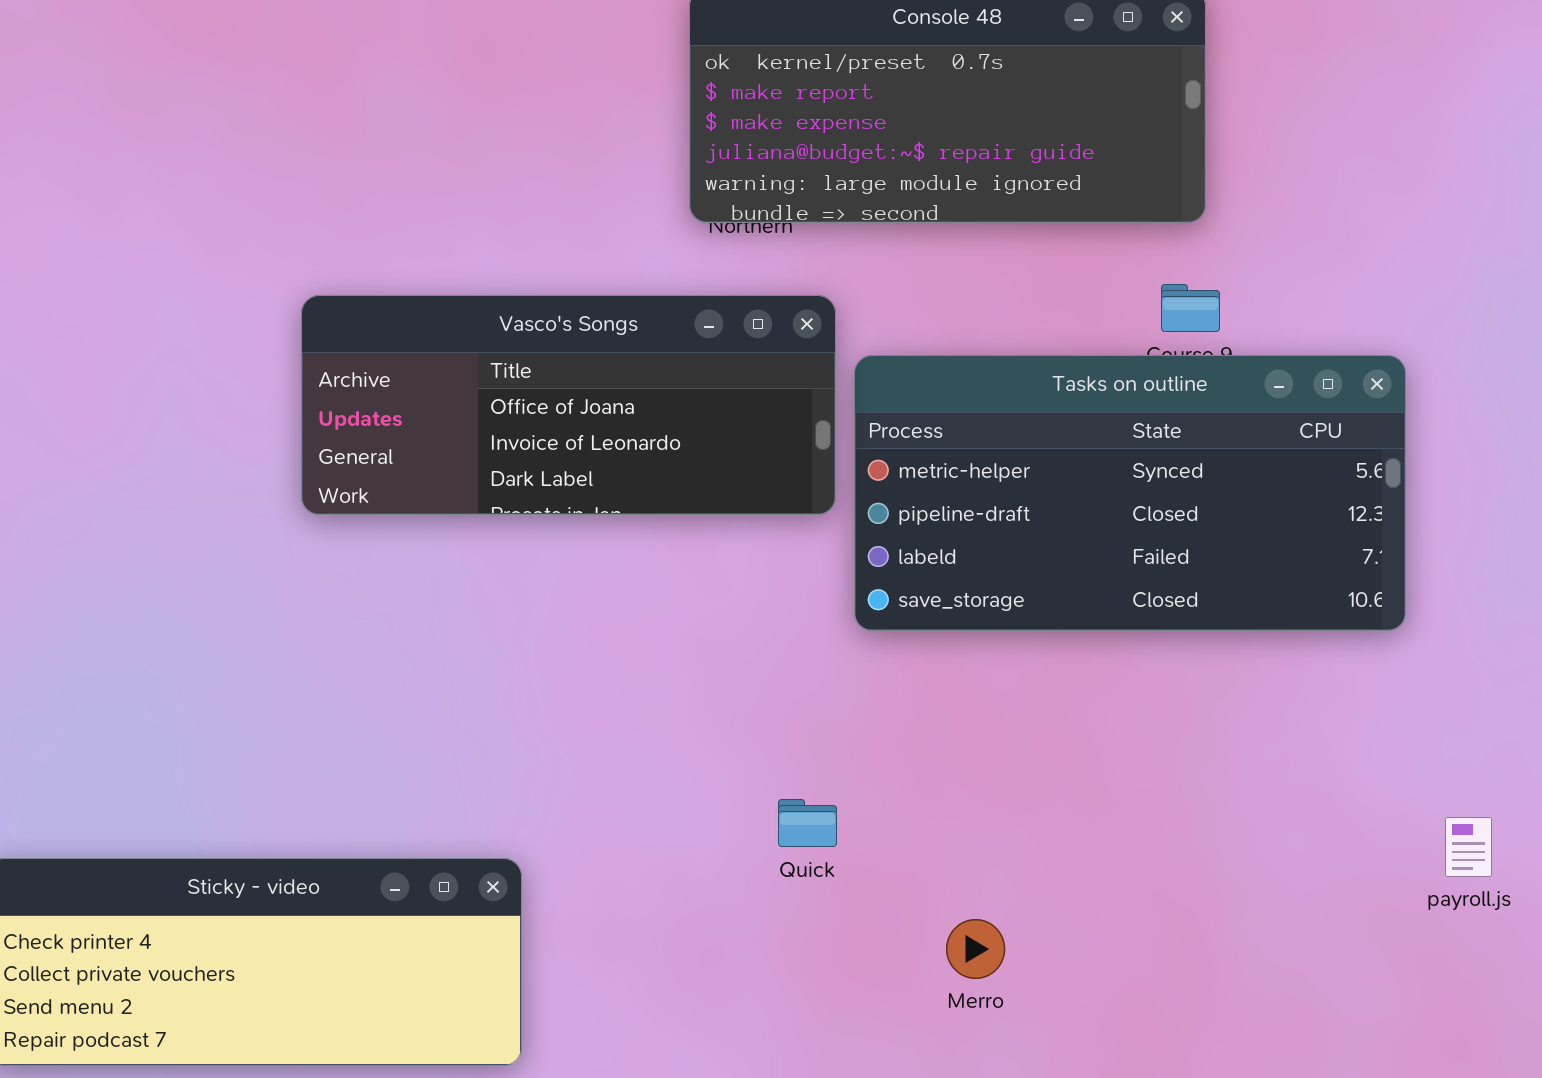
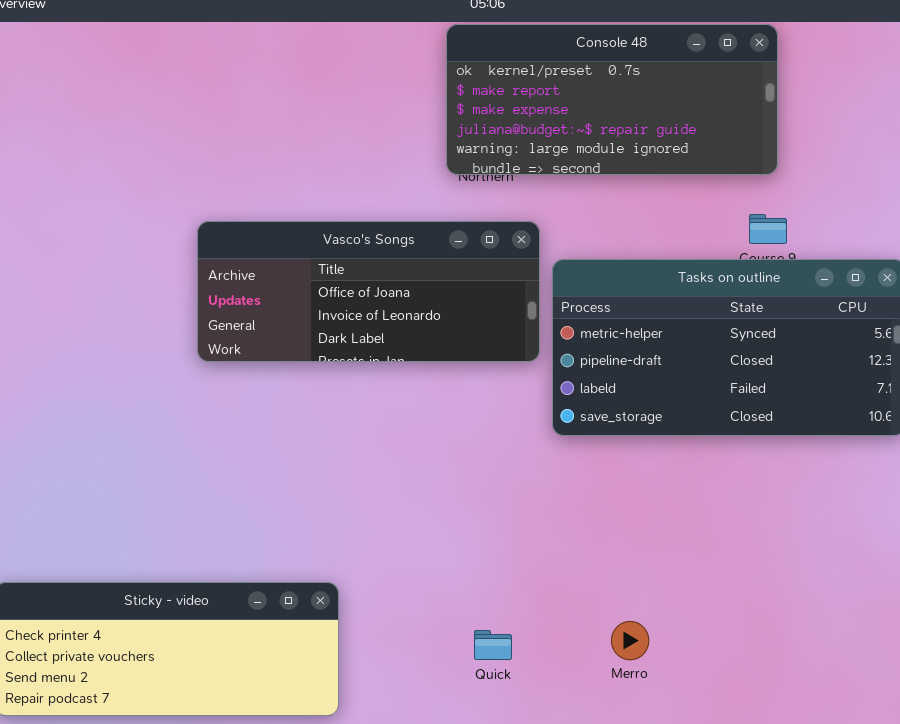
Quick: [778,799,837,847] -> [474,630,512,660], moved

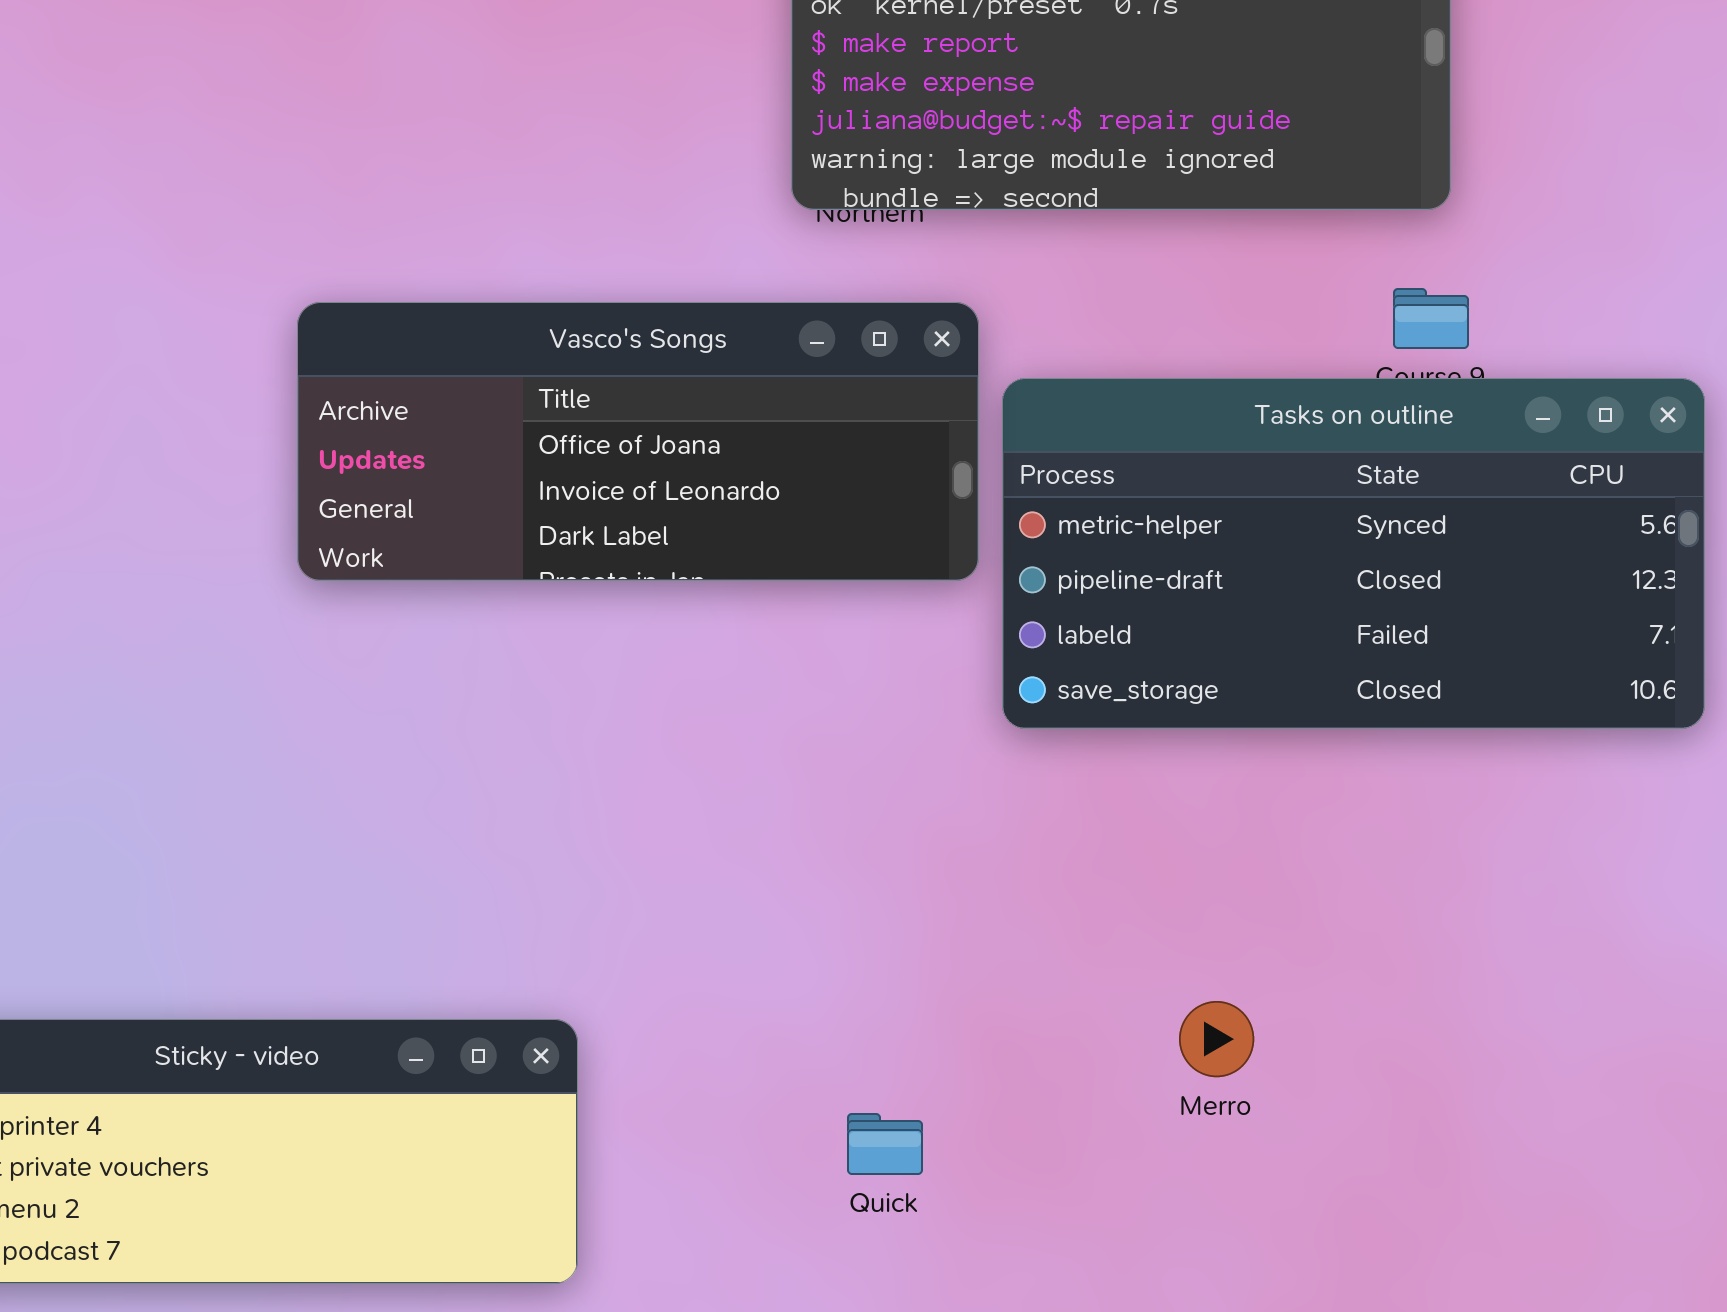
Merro: [611,621,649,660] -> [1179,1001,1254,1077], moved

